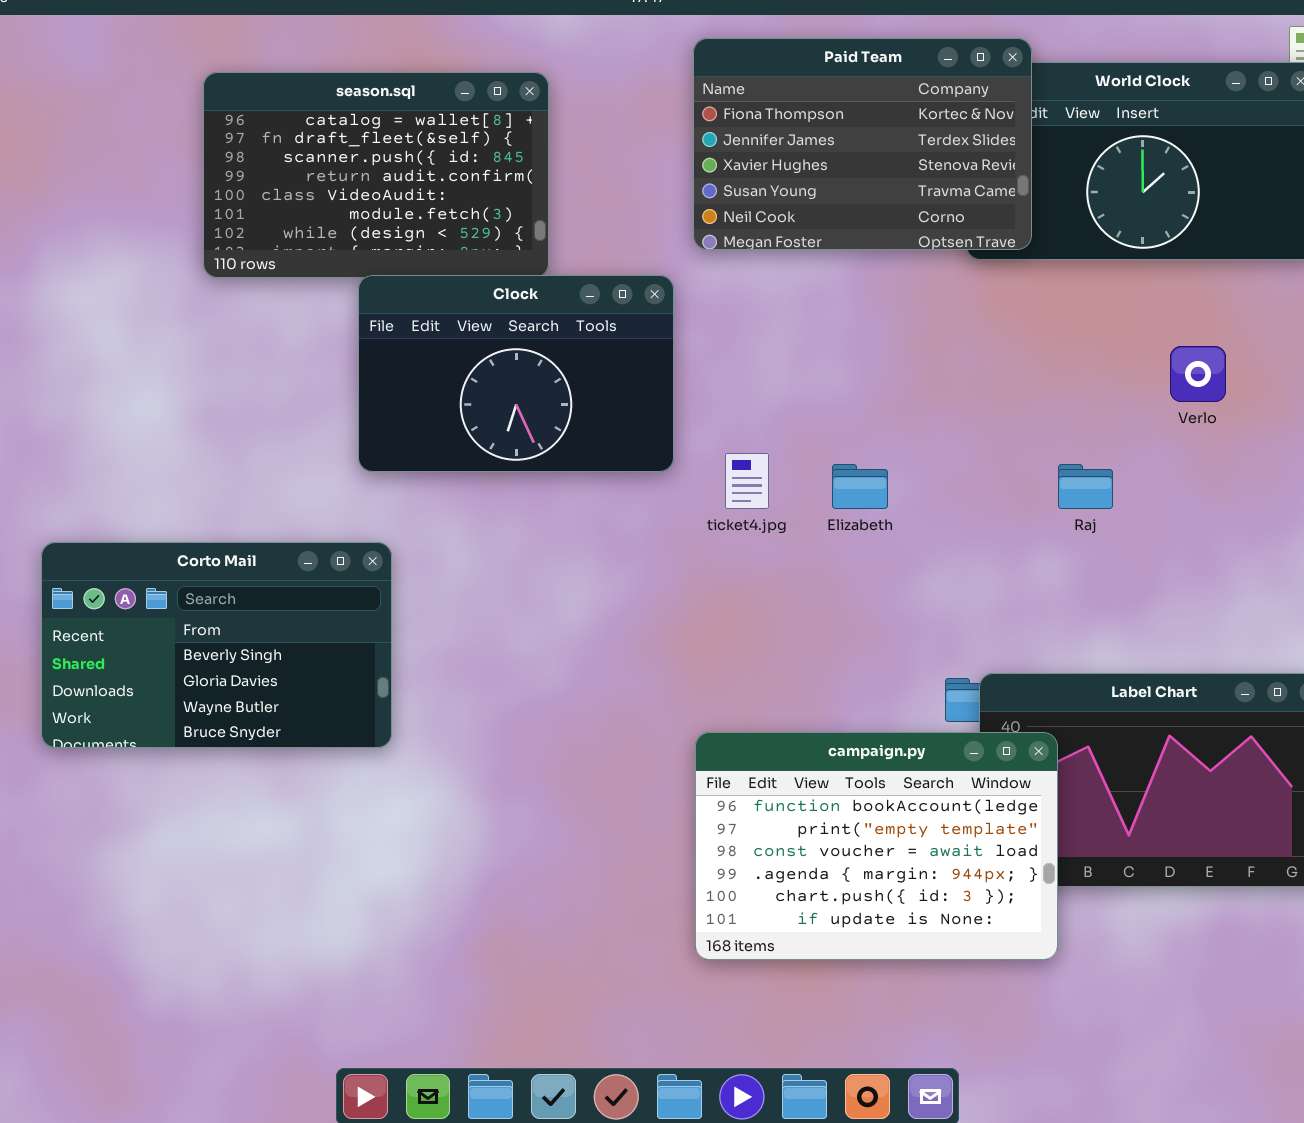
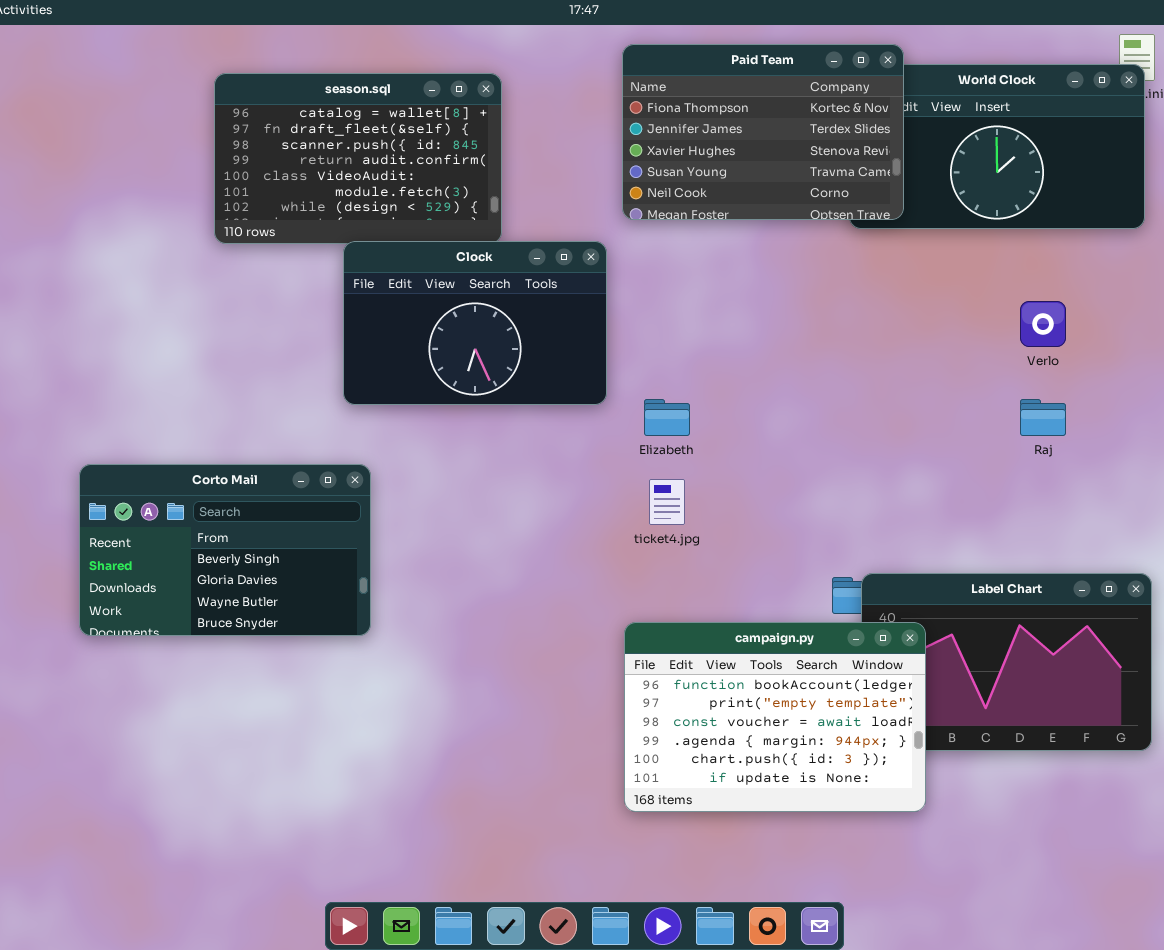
ticket4.jpg: [725,453,769,509] -> [649,479,685,525], moved
Elizabeth: [832,464,888,509] -> [644,399,690,436], moved
Raj: [1058,464,1113,509] -> [1020,399,1066,436], moved

